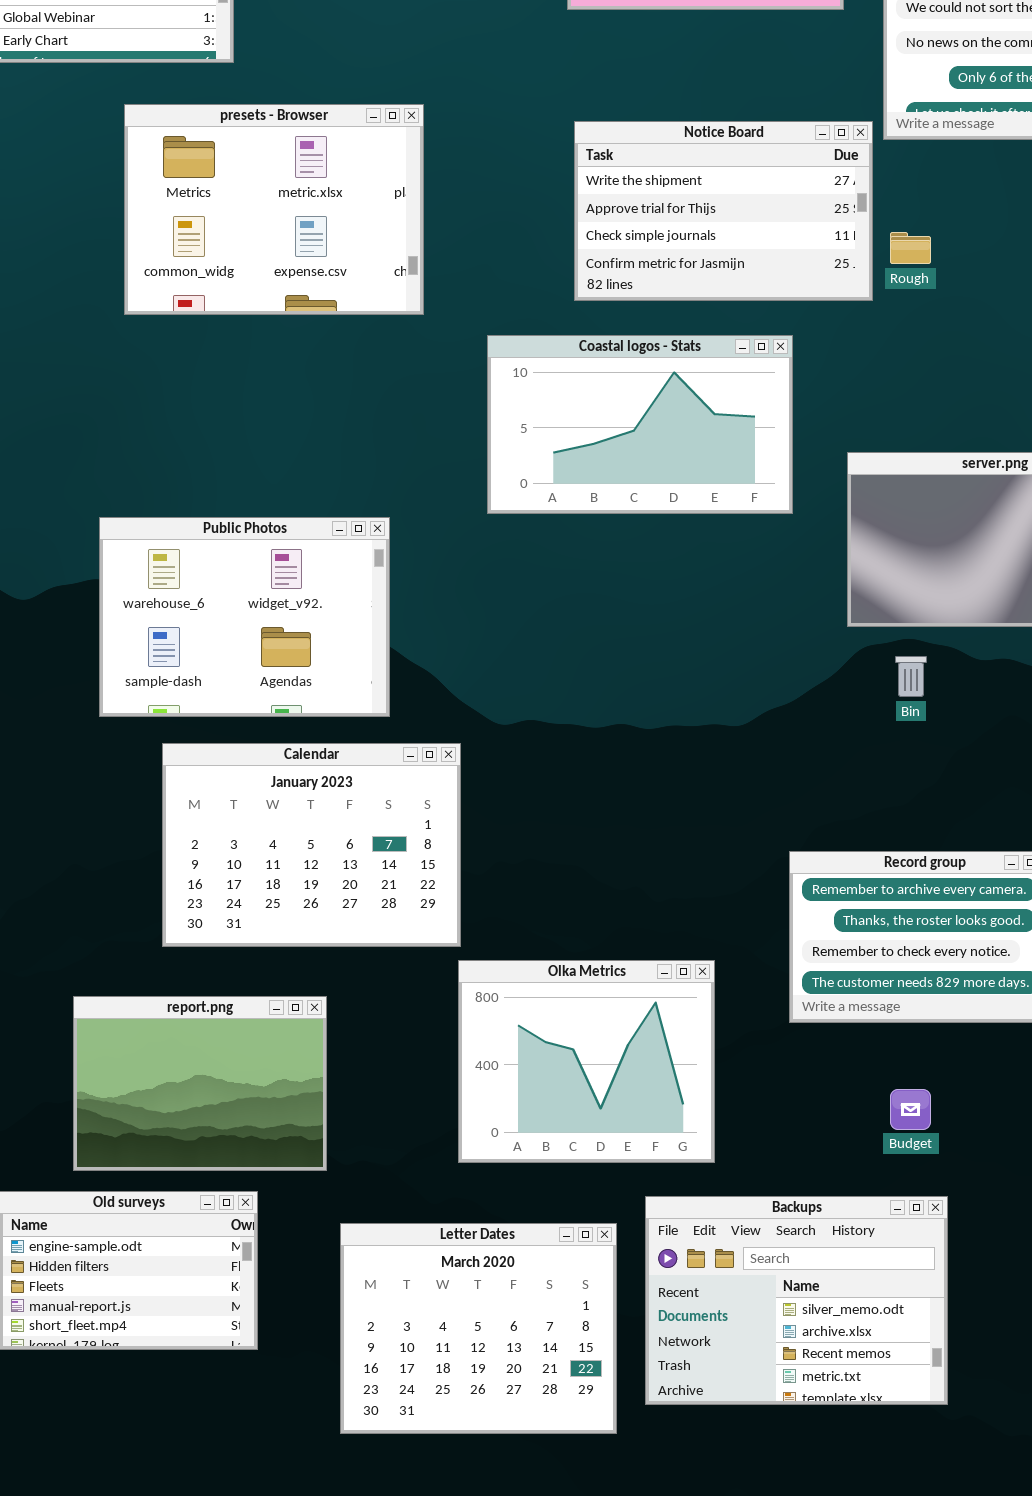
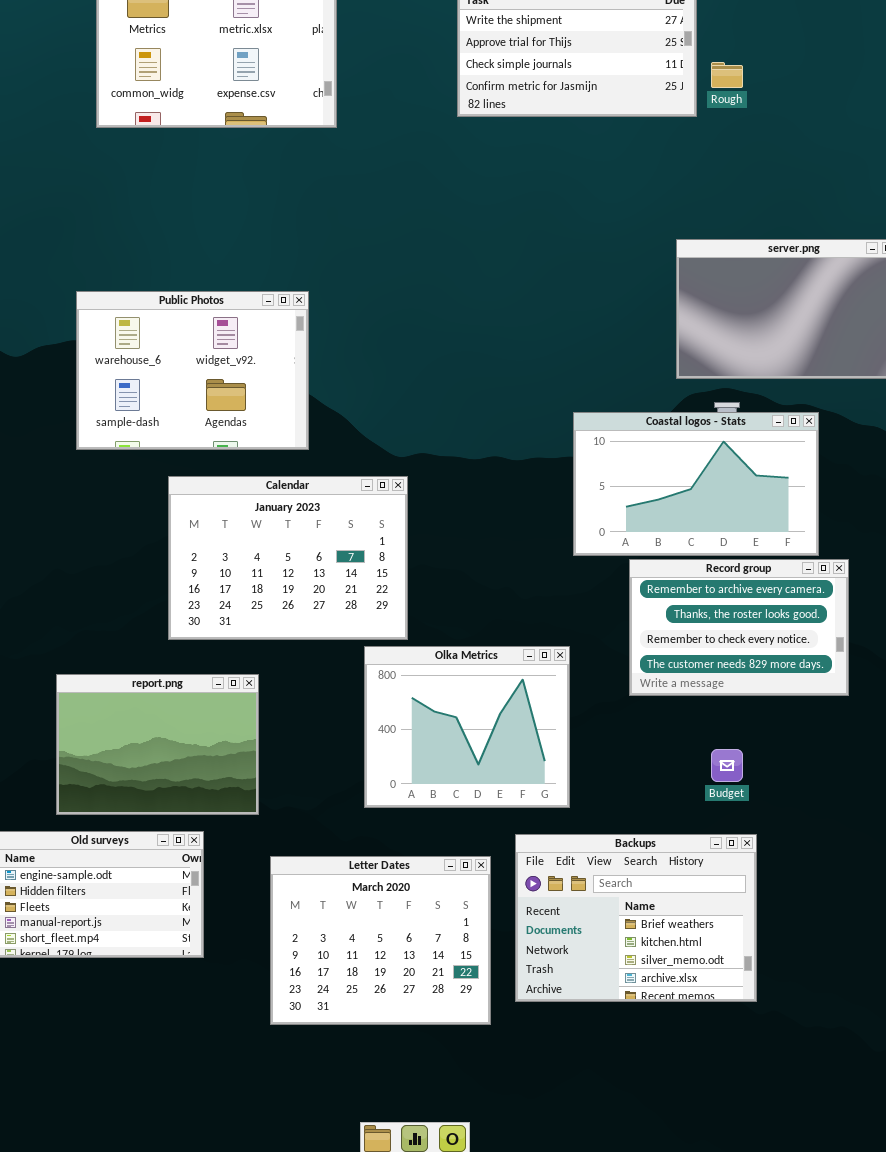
Coastal logos - Stats: [487,335,793,514] -> [573,412,819,556], moved
Calendar: [162,743,461,947] -> [168,476,408,640], moved
Backups: [645,1196,948,1405] -> [515,834,757,1002], scrolled up 2 rows

